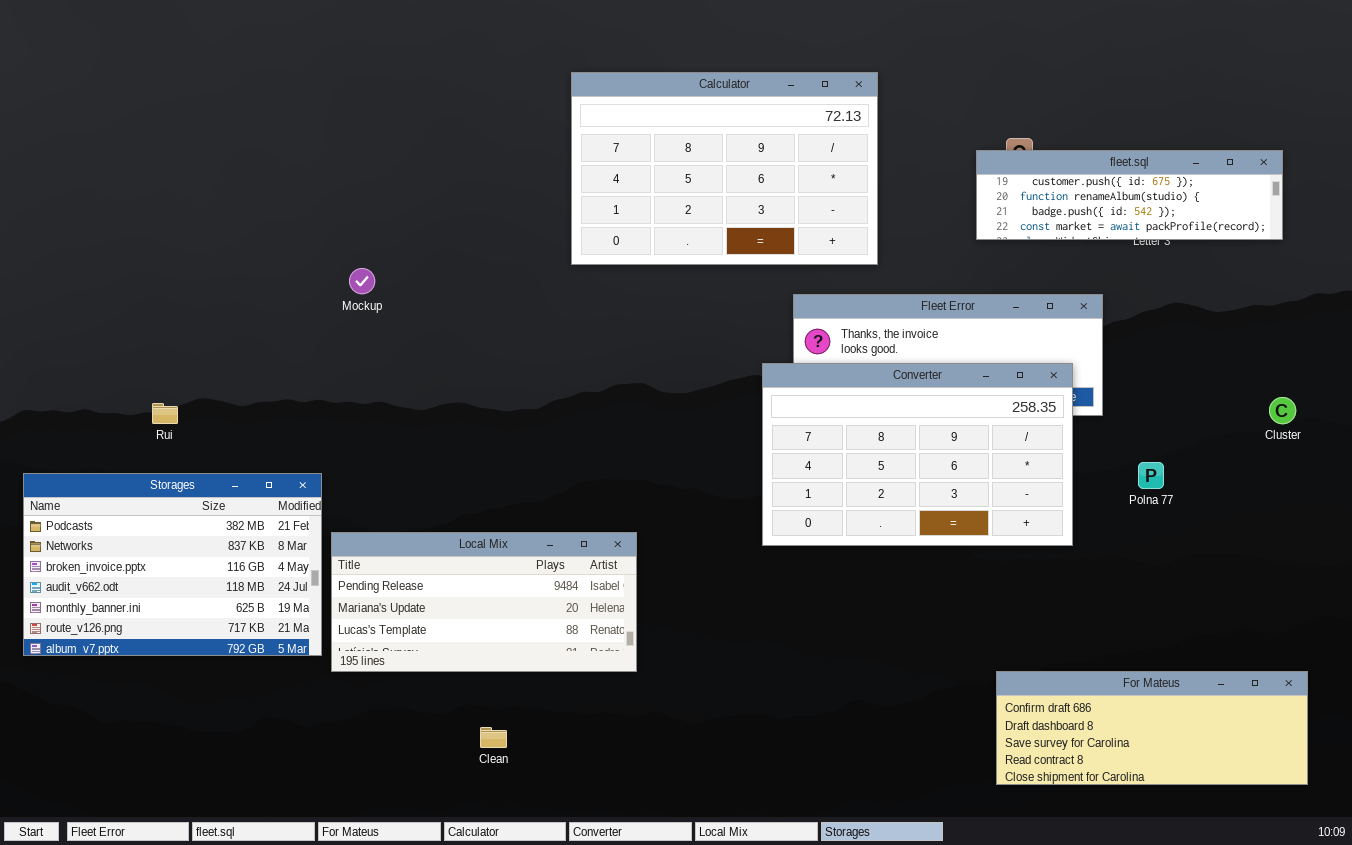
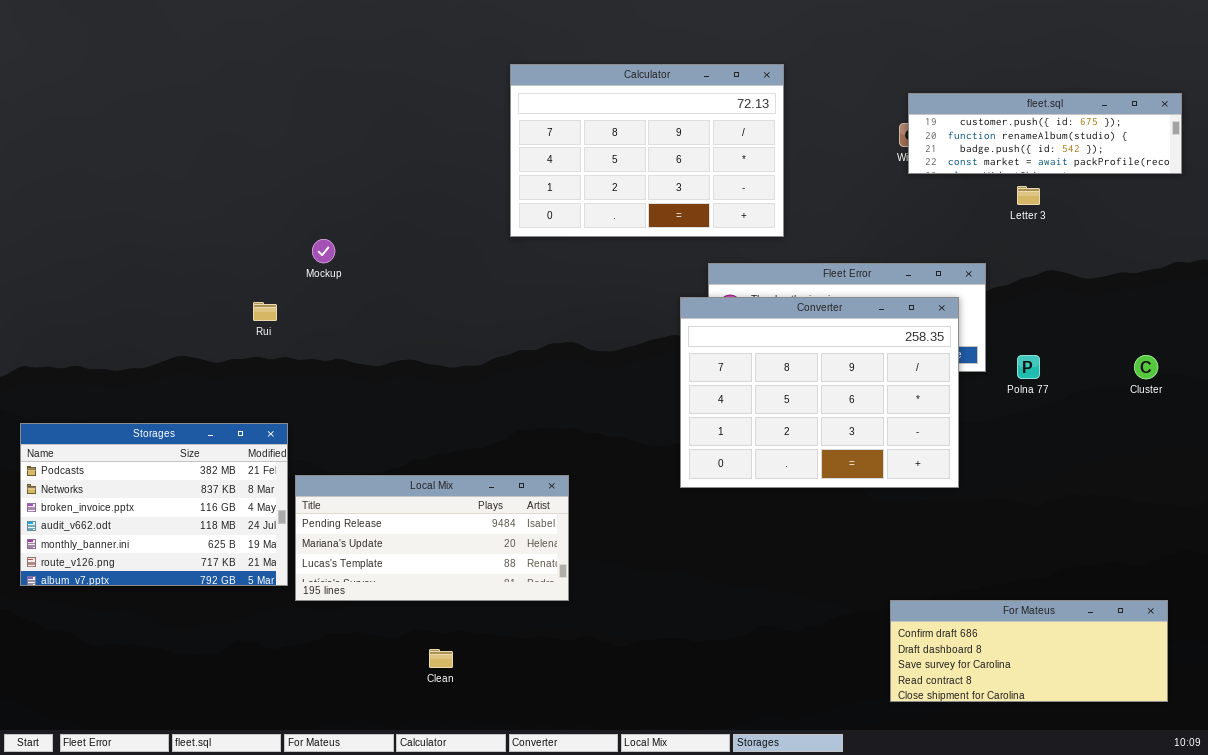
fleet.sql: [976,150,1283,240] -> [908,93,1182,174], moved
Converter: [762,363,1073,546] -> [680,297,959,488], resized
Rui: [152,403,178,424] -> [253,302,277,321], moved
Polna 77: [1138,462,1164,489] -> [1017,355,1040,379], moved

